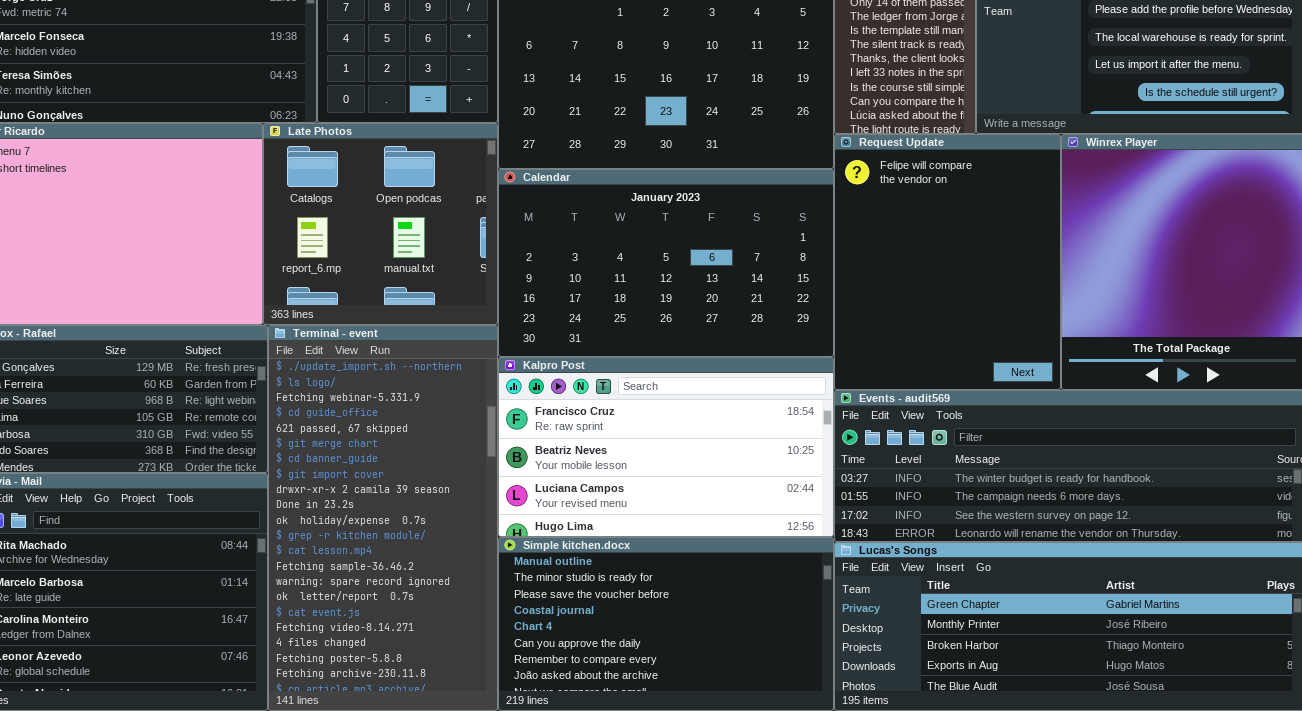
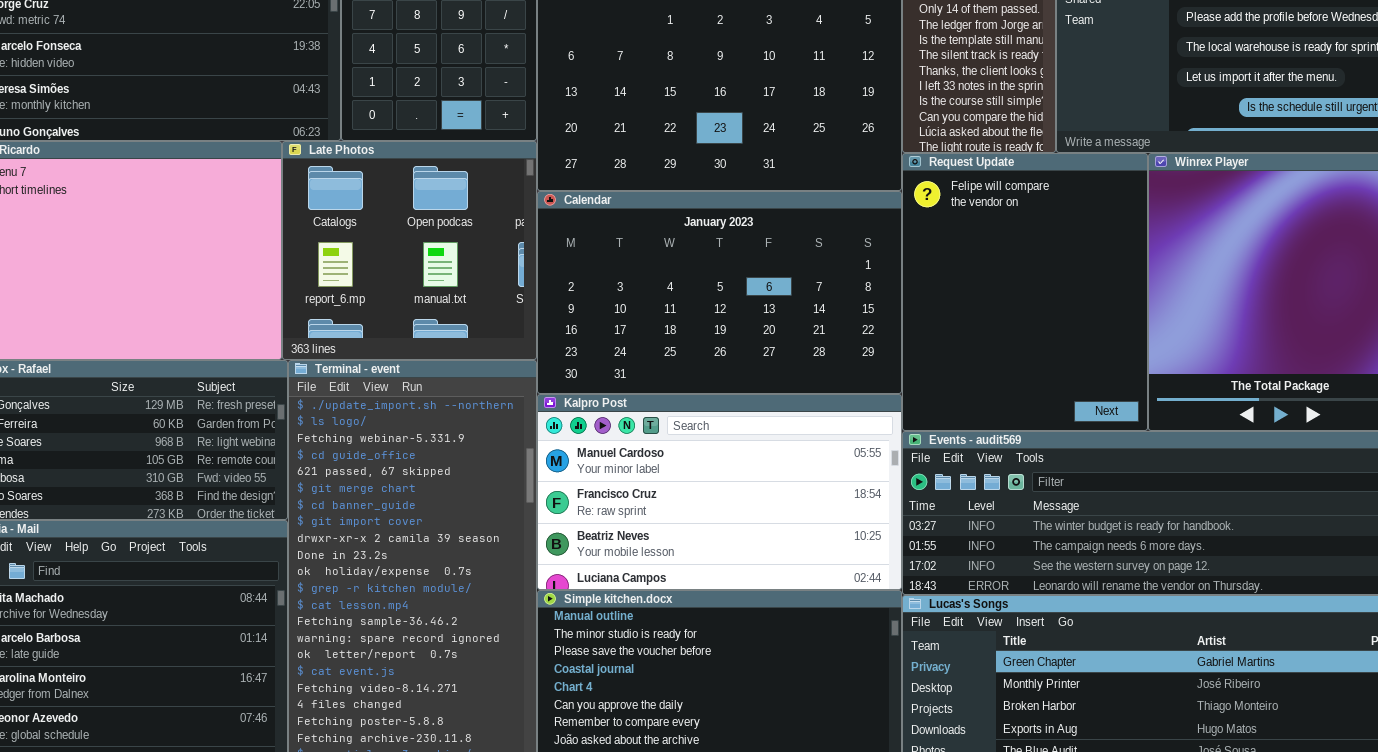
Kalpro Post: [498,357,834,537] -> [537,394,902,590], scrolled up 1 row

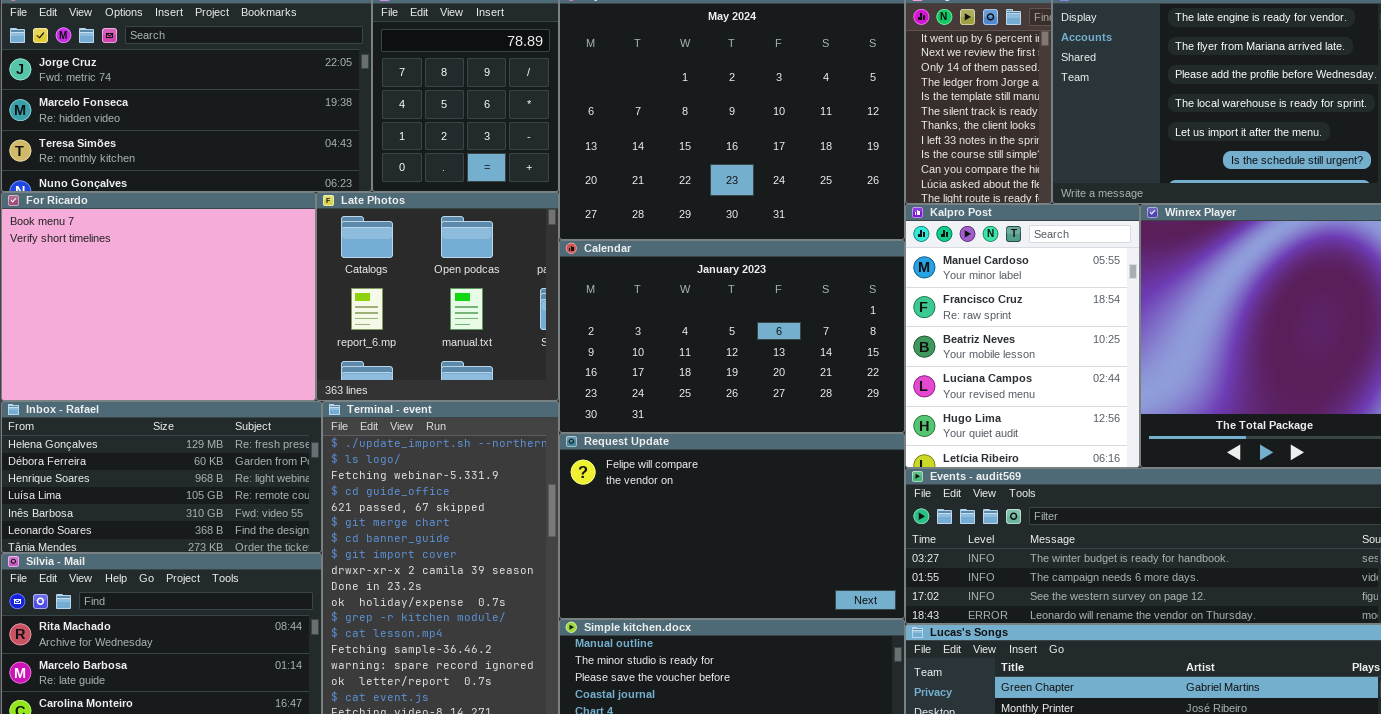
Request Update: [902,153,1148,431] -> [559,433,905,619], moved, resized
Kalpro Post: [537,394,902,590] -> [905,204,1140,468], moved, resized

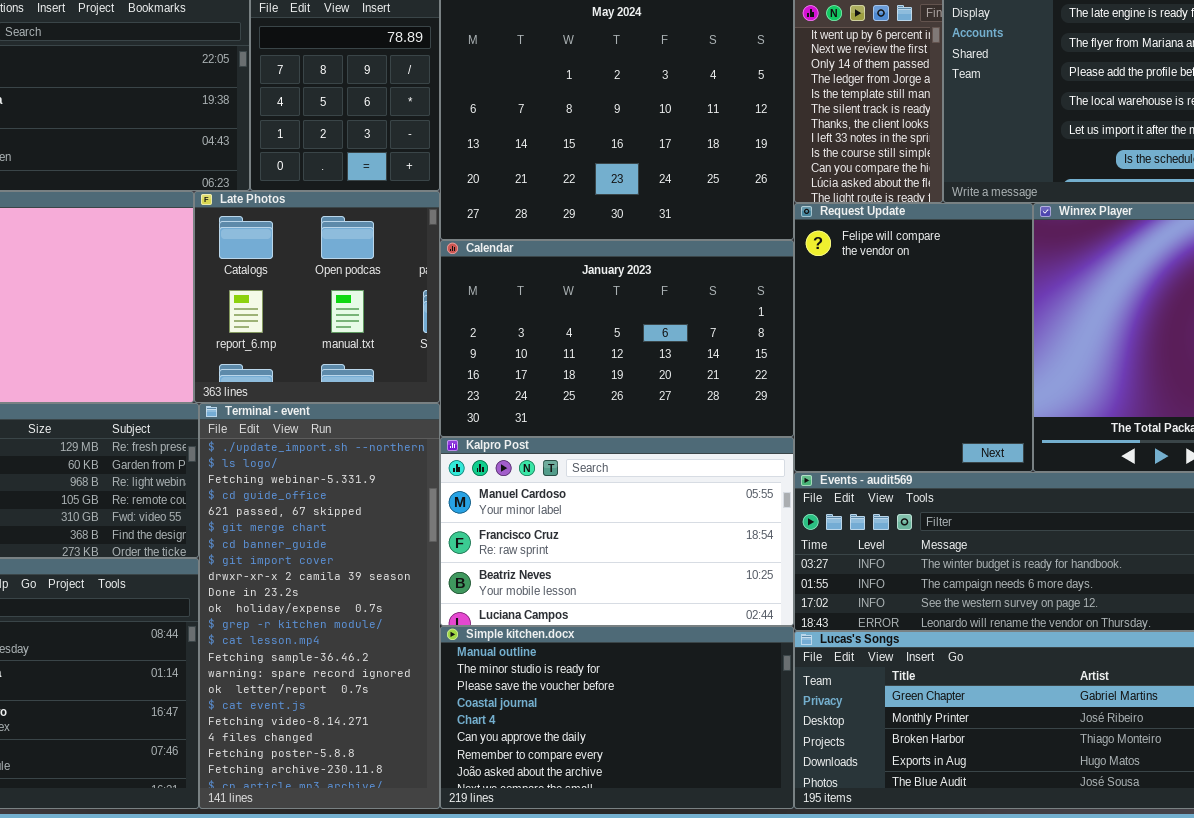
Kalpro Post: [905,204,1140,468] -> [440,437,794,626], moved, resized
Request Update: [559,433,905,619] -> [794,203,1033,472], moved, resized

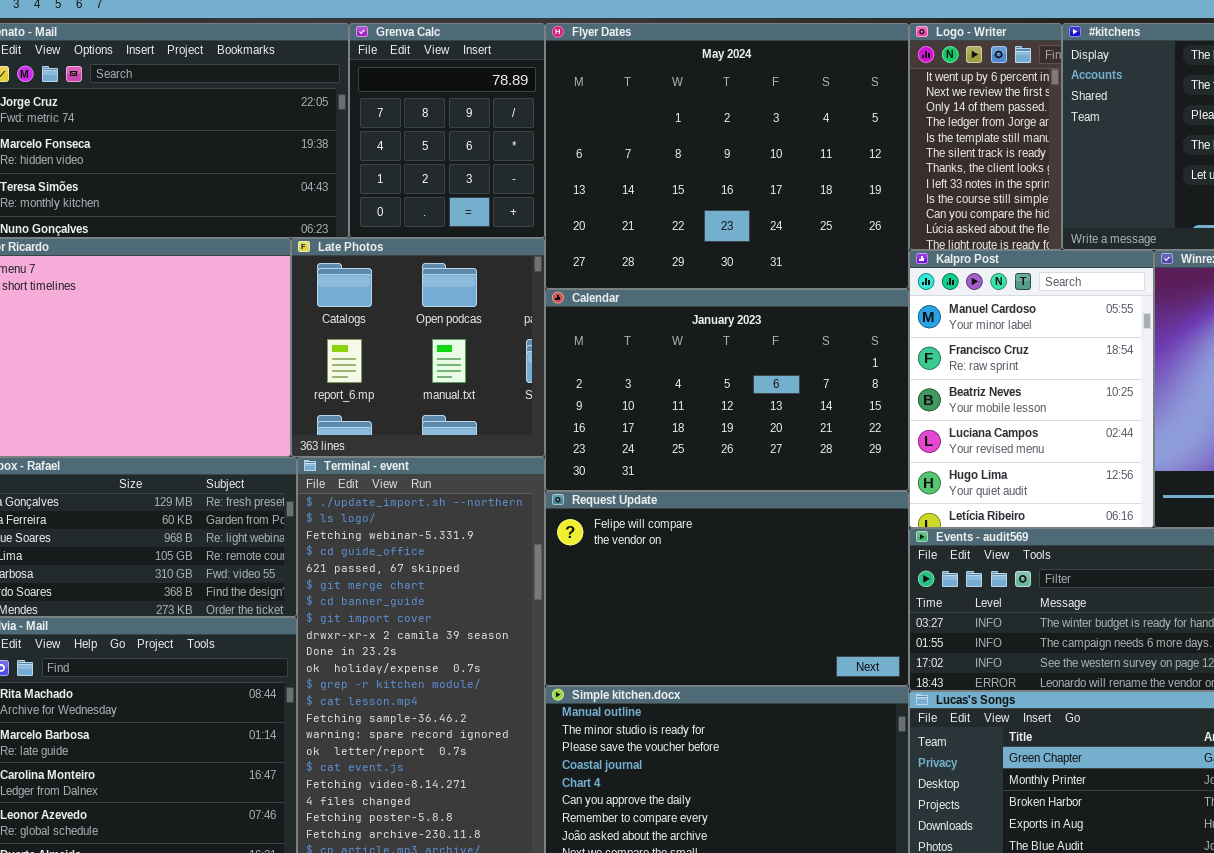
Request Update: [794,203,1033,472] -> [545,491,909,686], moved, resized
Kalpro Post: [440,437,794,626] -> [909,250,1154,528], moved, resized

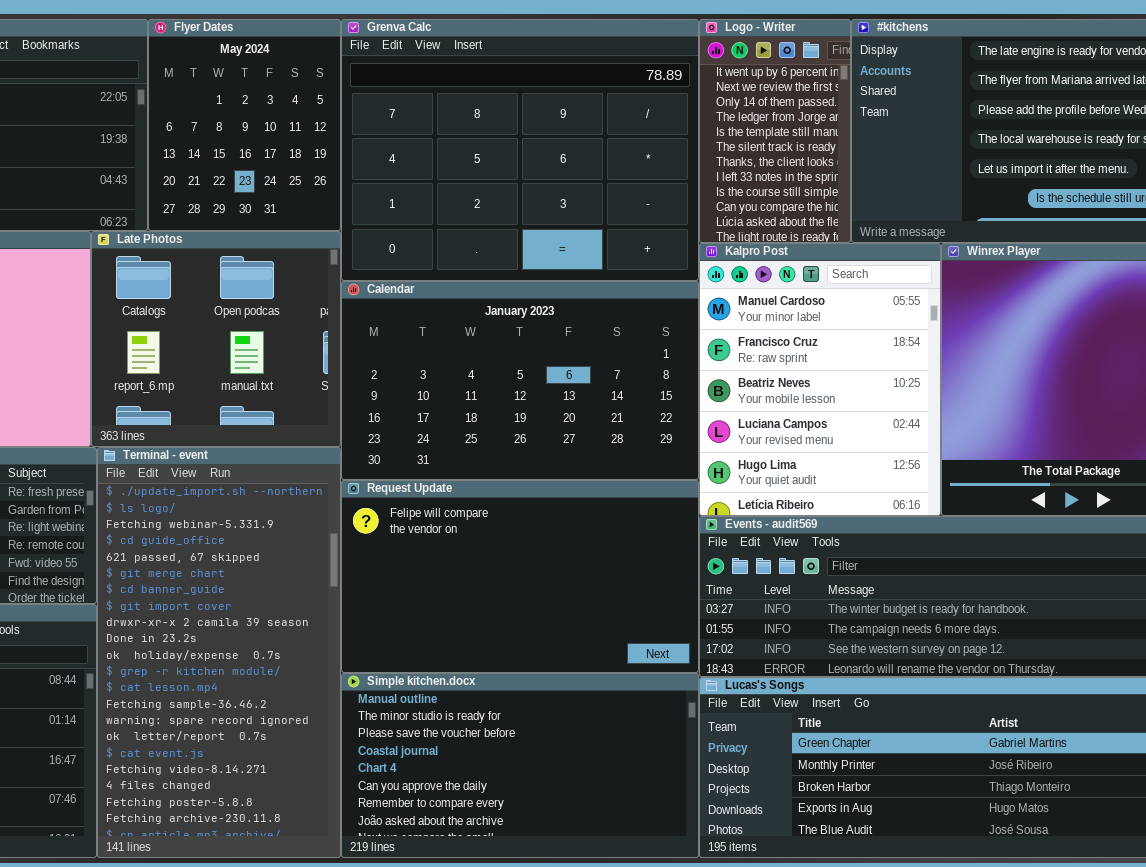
Grenva Calc: [349,23,545,238] -> [341,19,699,281], moved, resized
Flyer Dates: [545,23,909,289] -> [148,19,341,231], moved, resized

